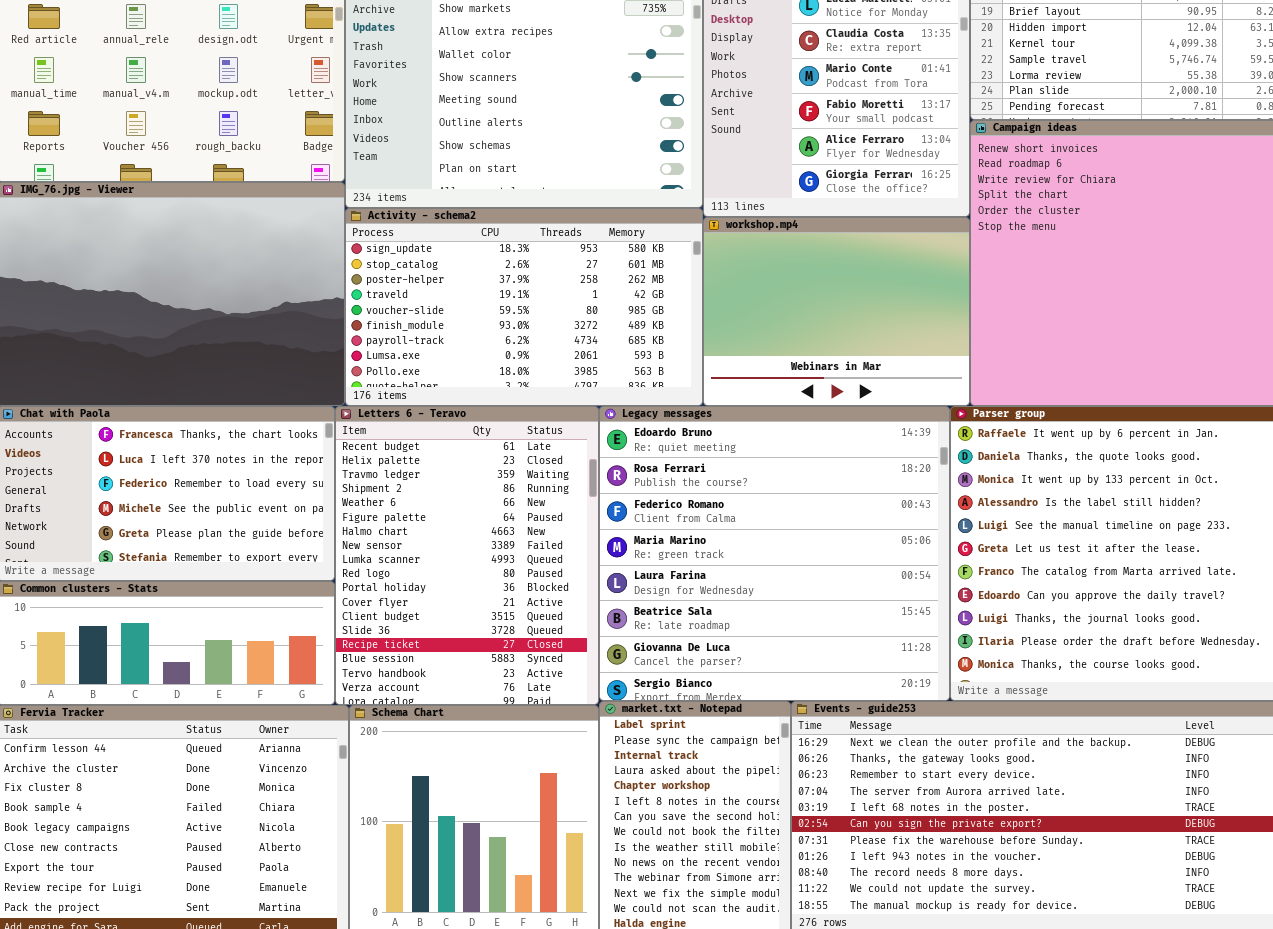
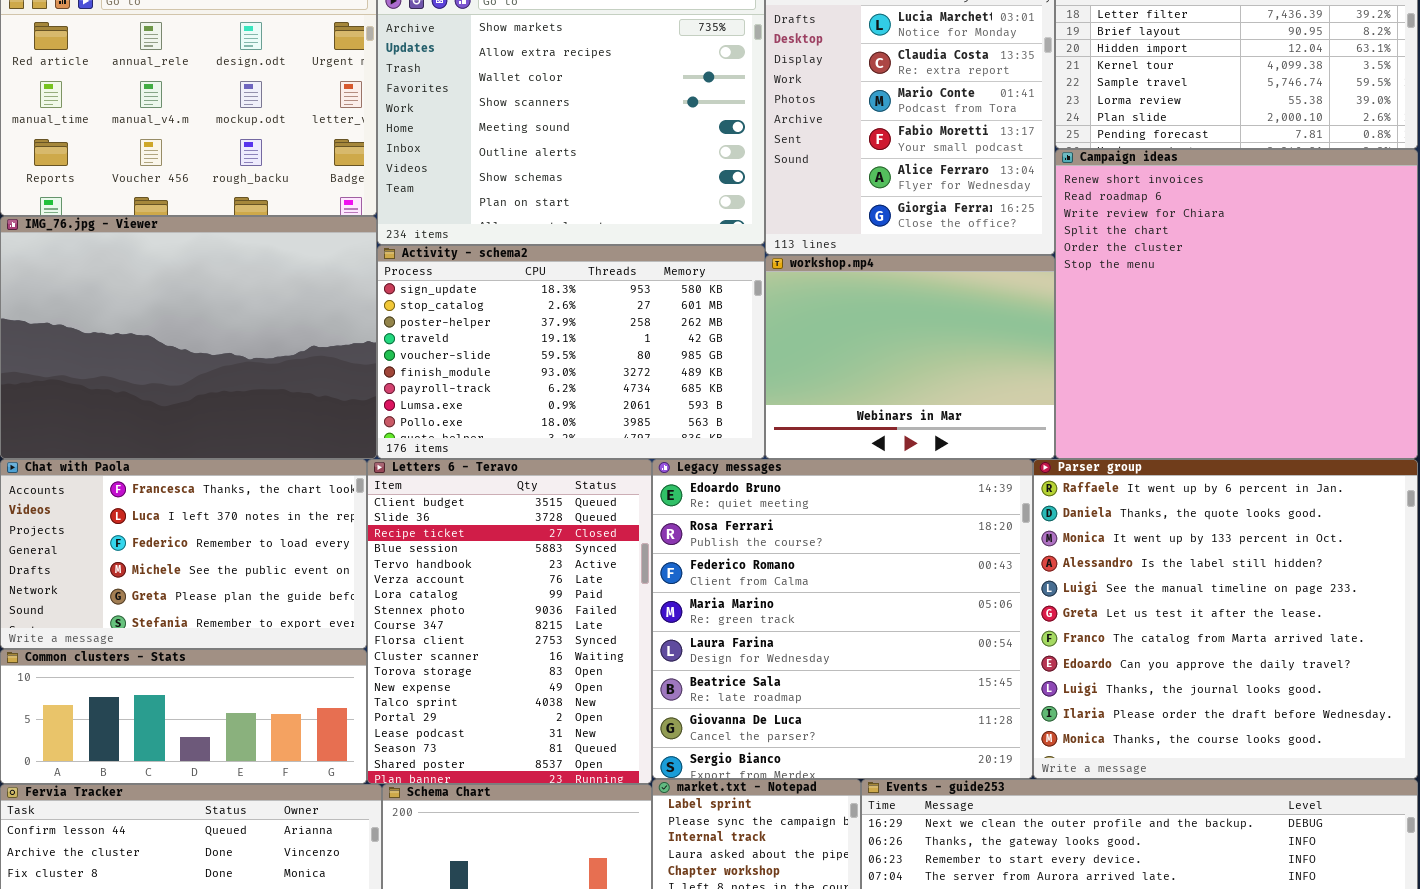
Letters 6 - Teravo: [335,406,599,705] -> [367,459,652,784], scrolled down 12 rows

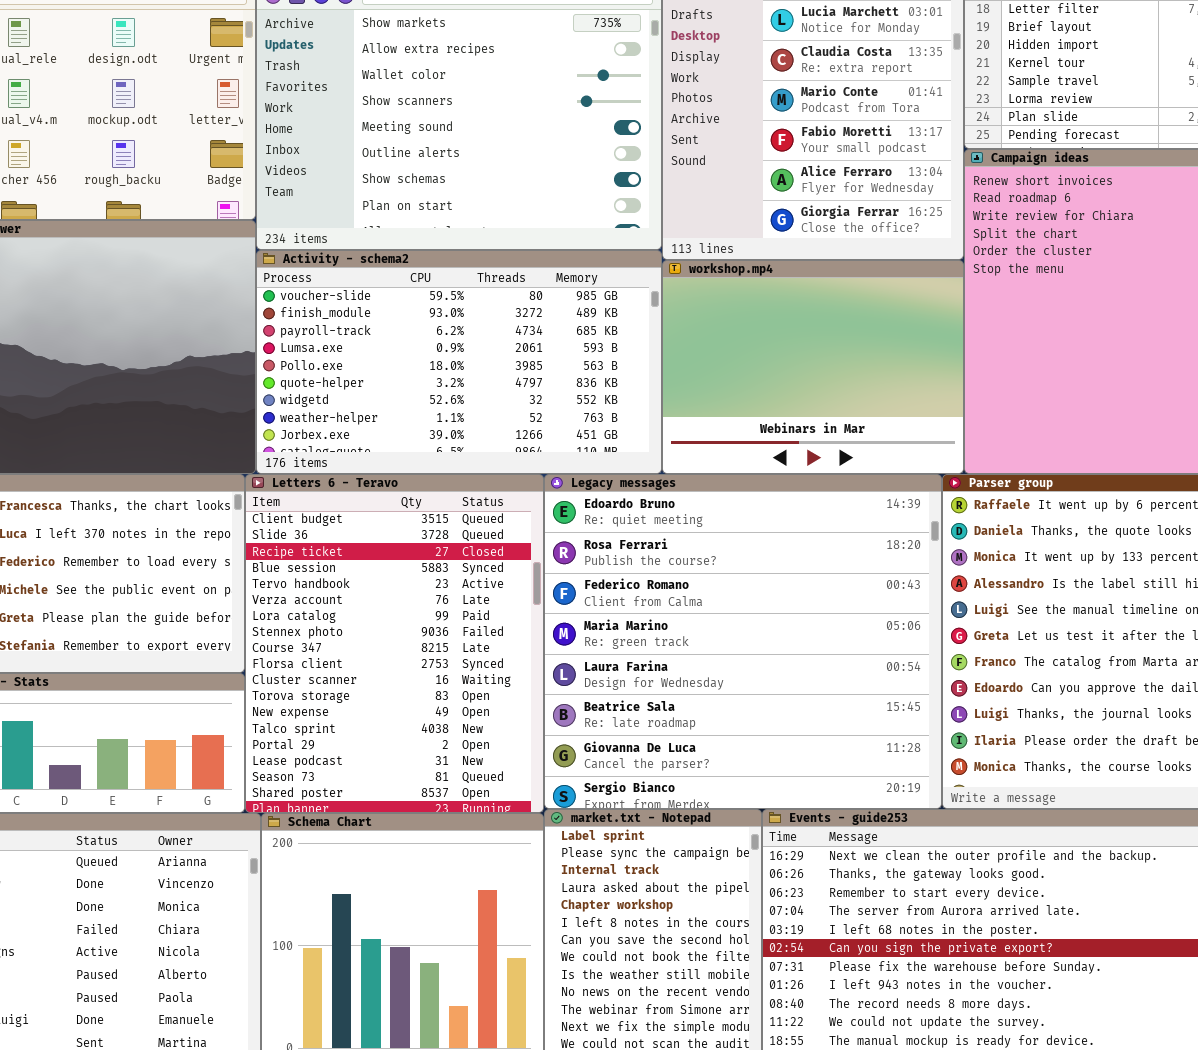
Activity - schema2: [377,245,765,459] -> [256,250,662,474], scrolled down 4 rows

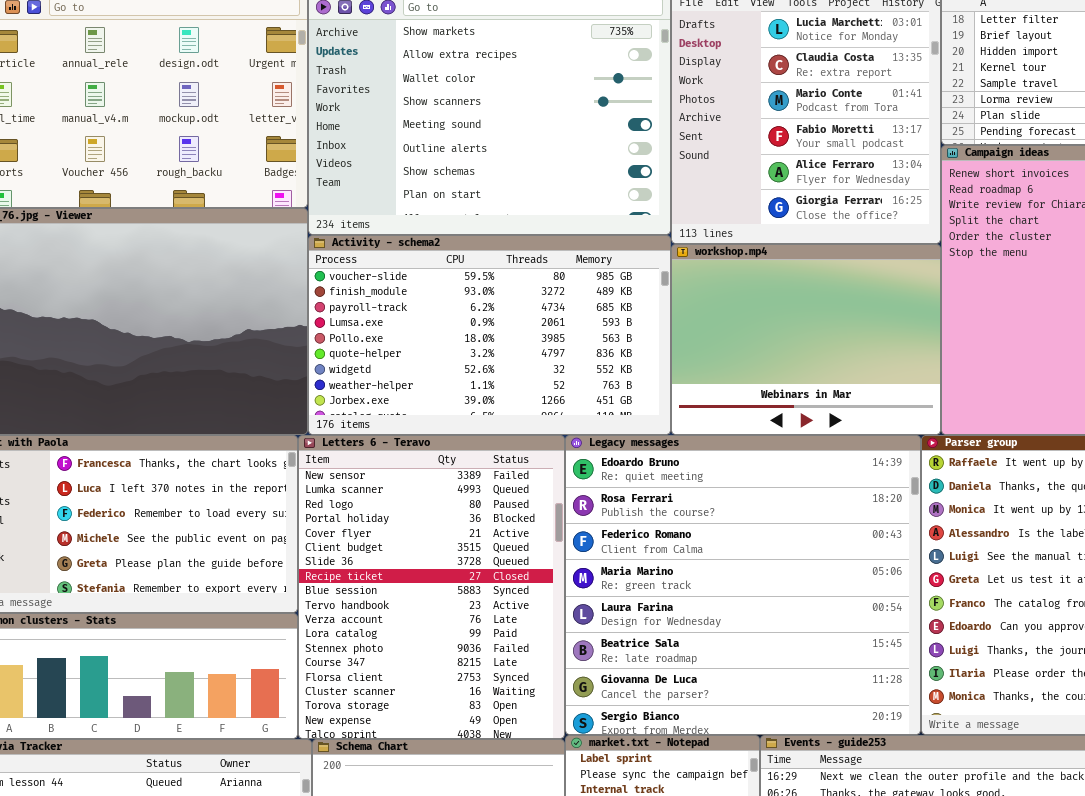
Letters 6 - Teravo: [245,474,544,813] -> [298,435,565,739], scrolled up 5 rows

